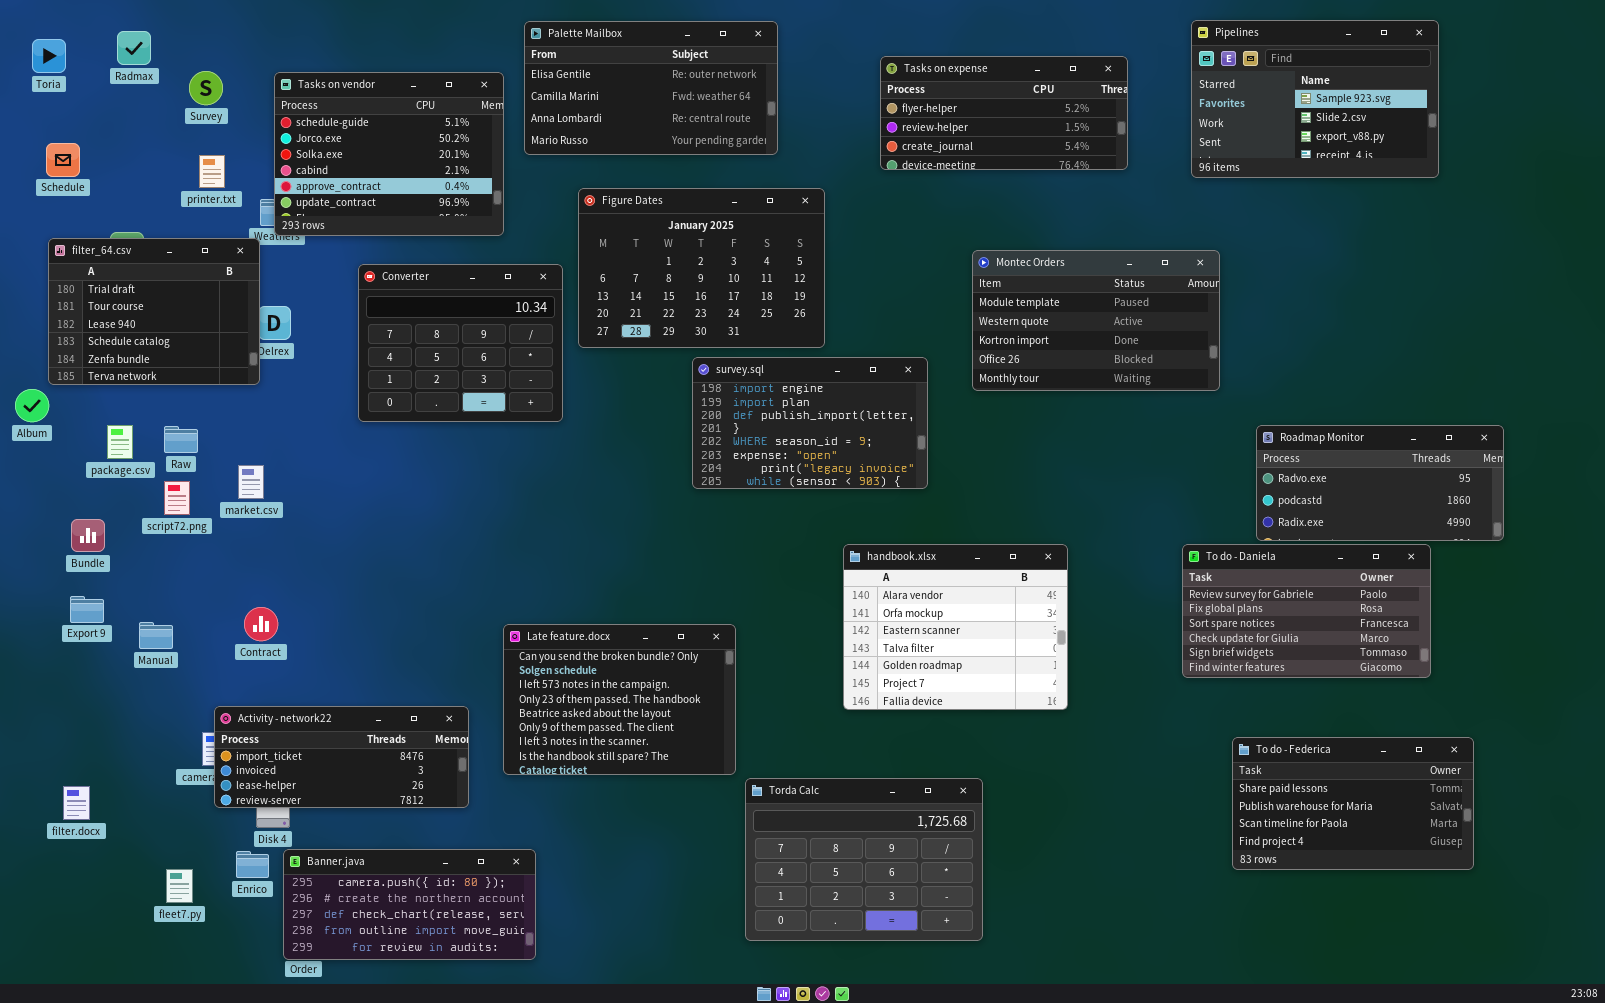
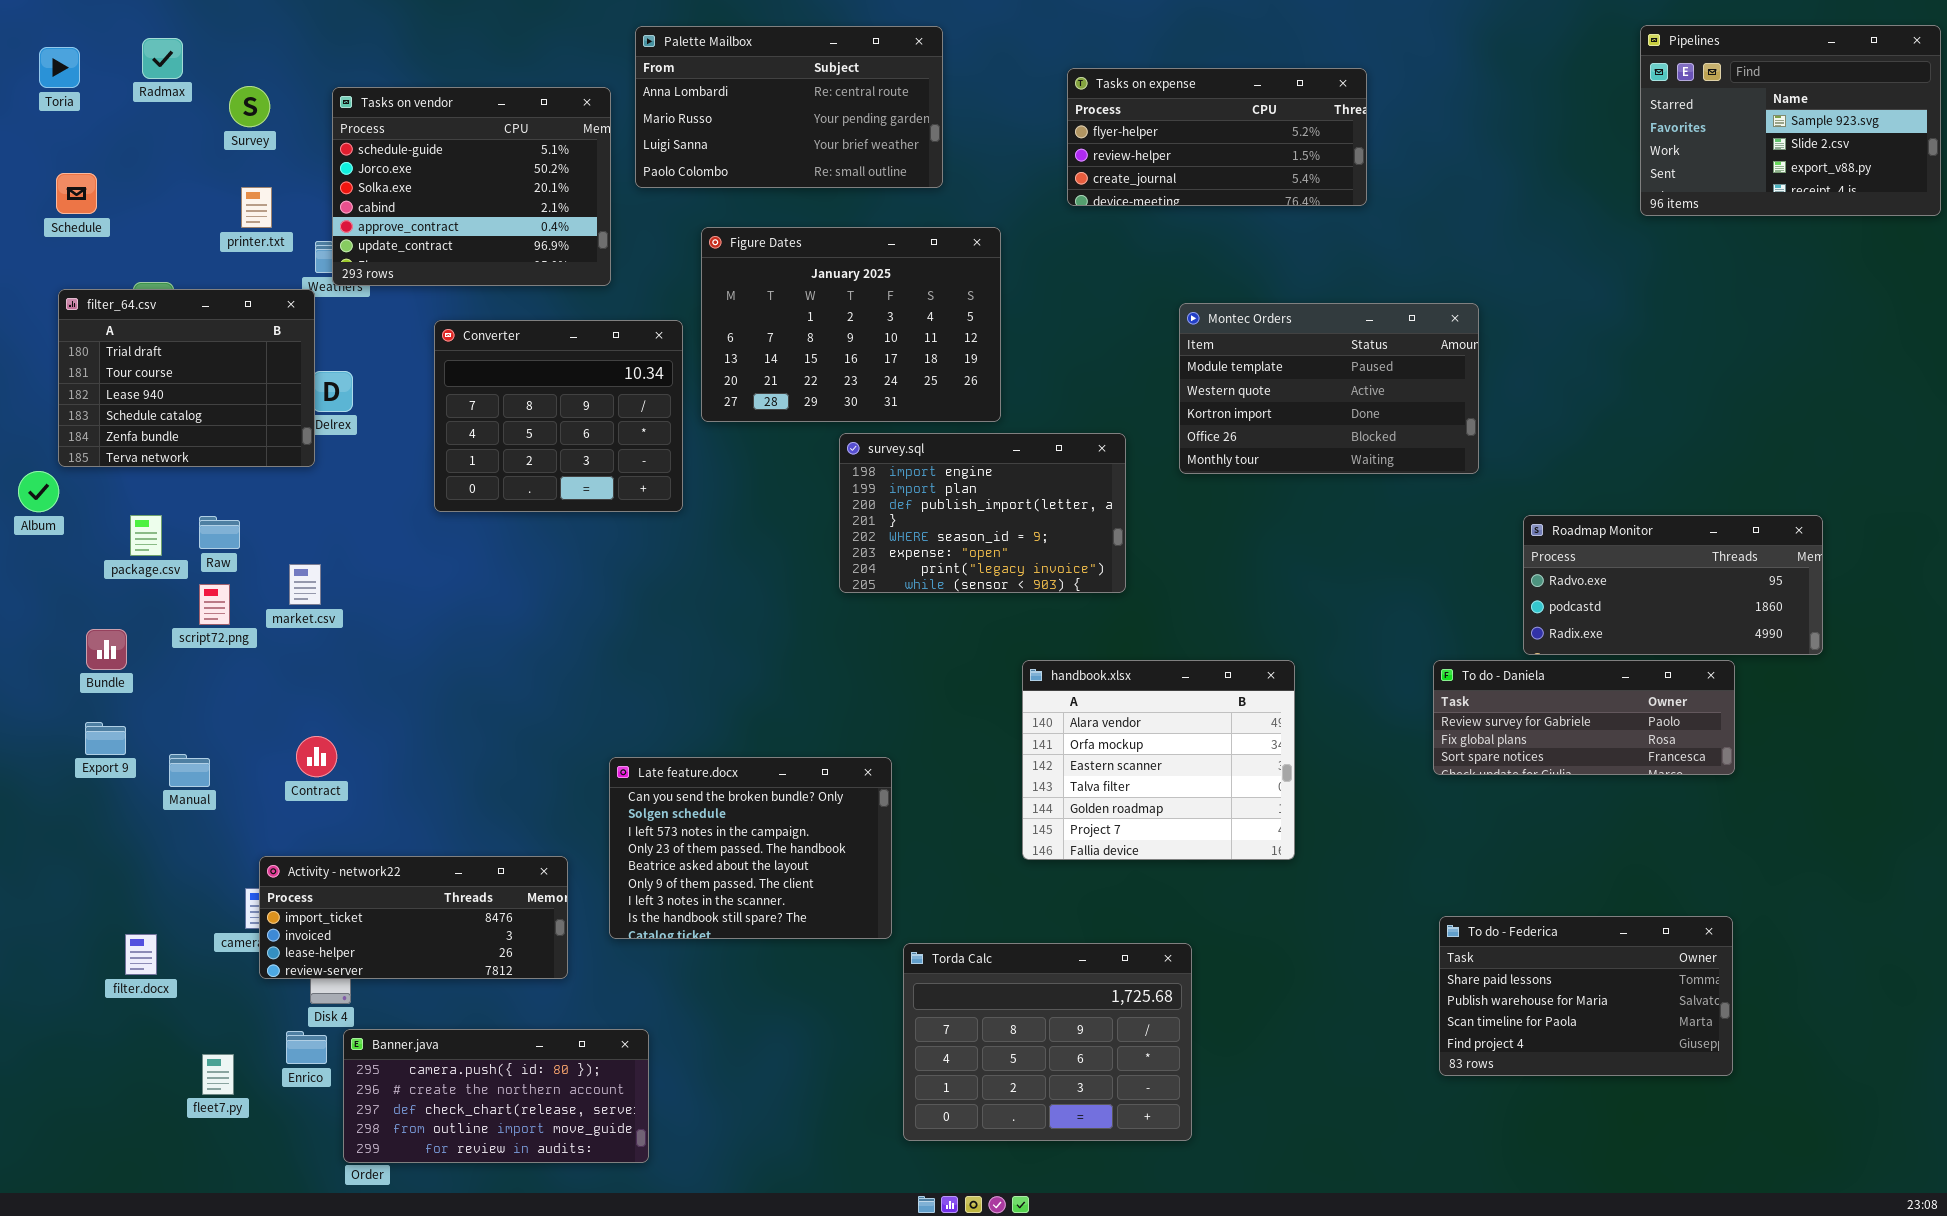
Pipelines: [1191,20,1439,178] -> [1640,25,1941,216], moved
Palette Mailbox: [524,21,778,155] -> [635,26,943,188], scrolled down 2 rows
To do - Daniela: [1182,544,1431,678] -> [1433,660,1735,775], resized
To do - Federica: [1232,737,1474,870] -> [1439,916,1733,1076], moved
filter.docx: [63,786,90,820] -> [125,934,157,975], moved

